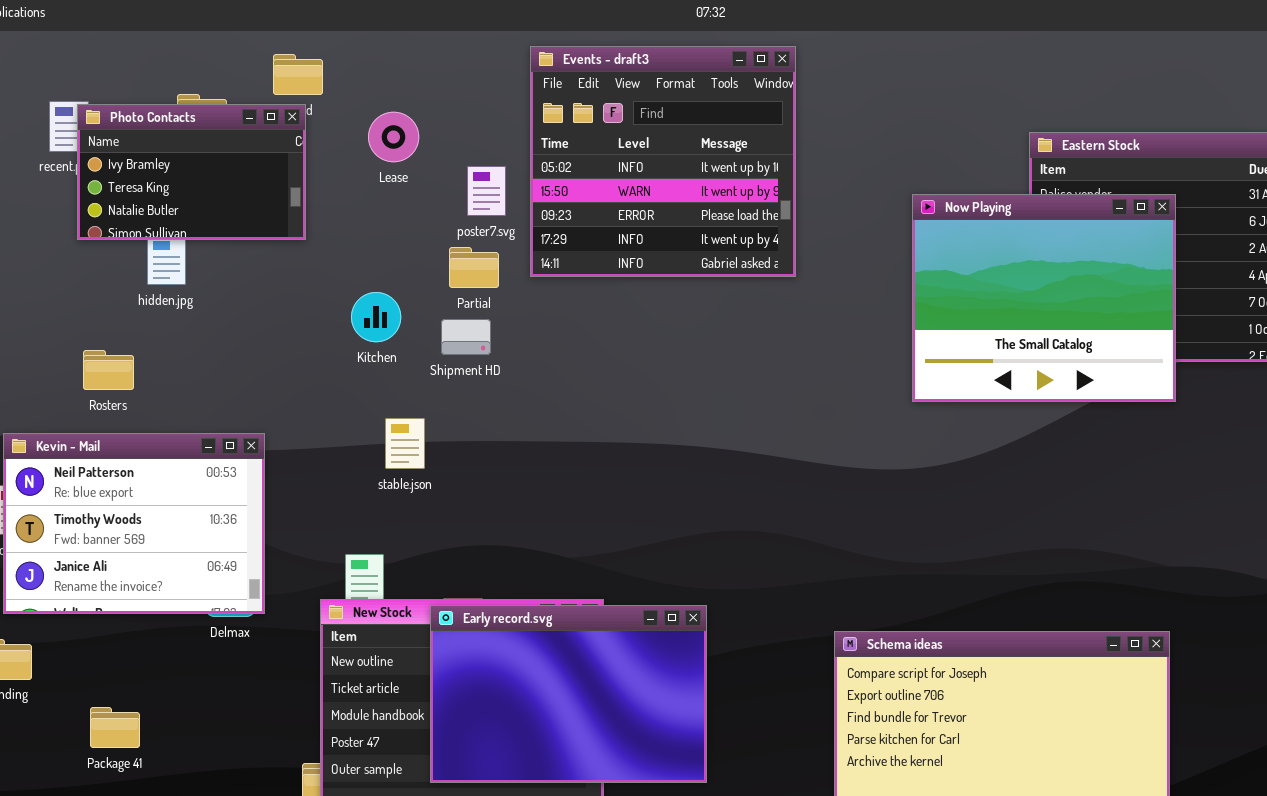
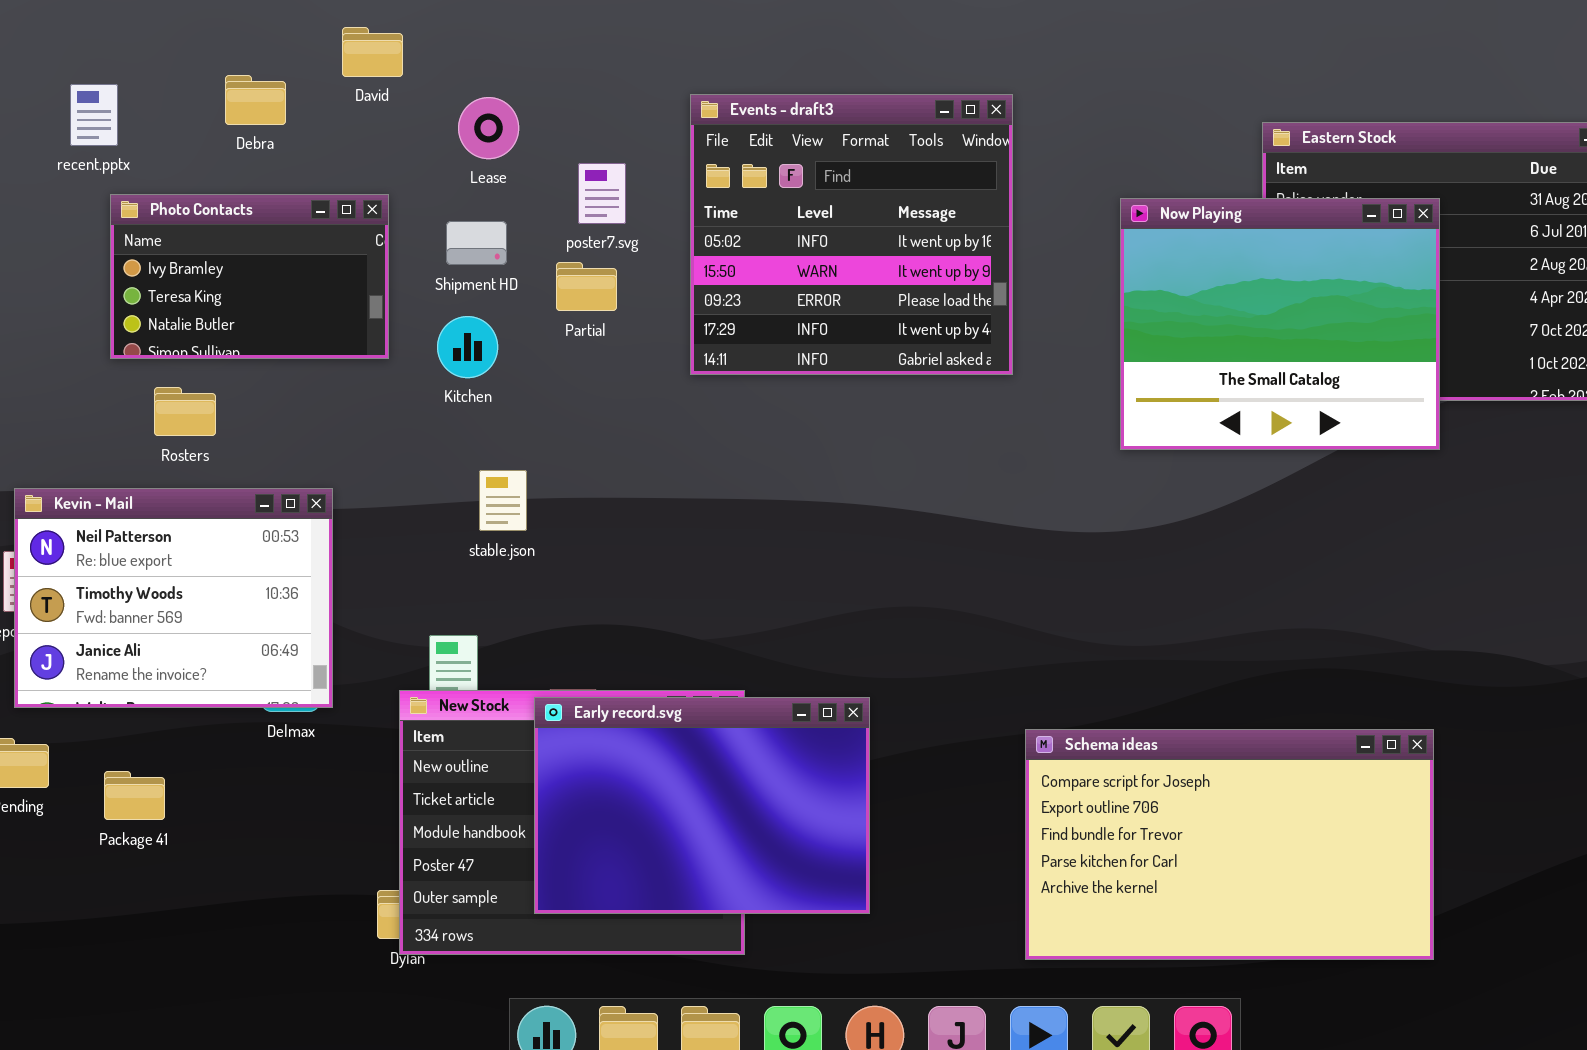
Events - draft3: [530,46,796,277] -> [690,94,1013,375], moved
Photo Contacts: [77,104,306,240] -> [110,194,389,359], moved
Shipment HD: [441,319,491,355] -> [446,221,507,265], moved
Rosters: [83,350,134,390] -> [154,387,216,436], moved
Package 41: [90,707,140,748] -> [104,771,165,820], moved

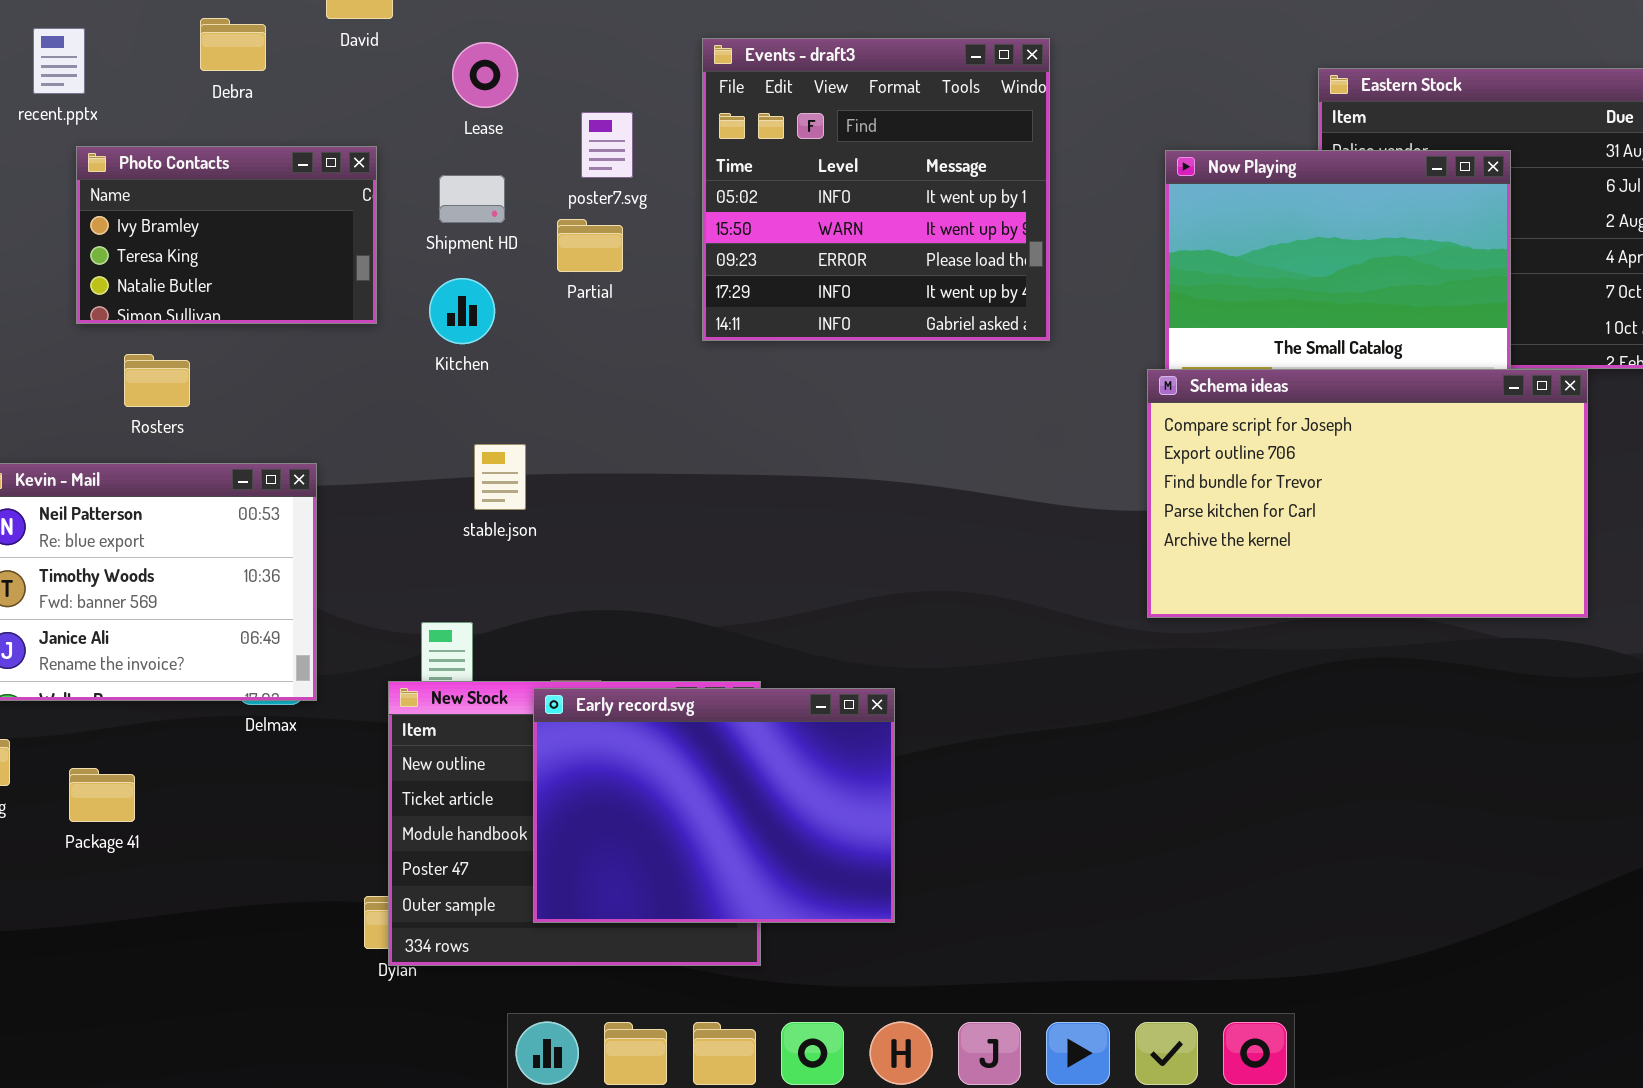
Schema ideas: [1025,729,1434,960] -> [1147,369,1588,618], moved

